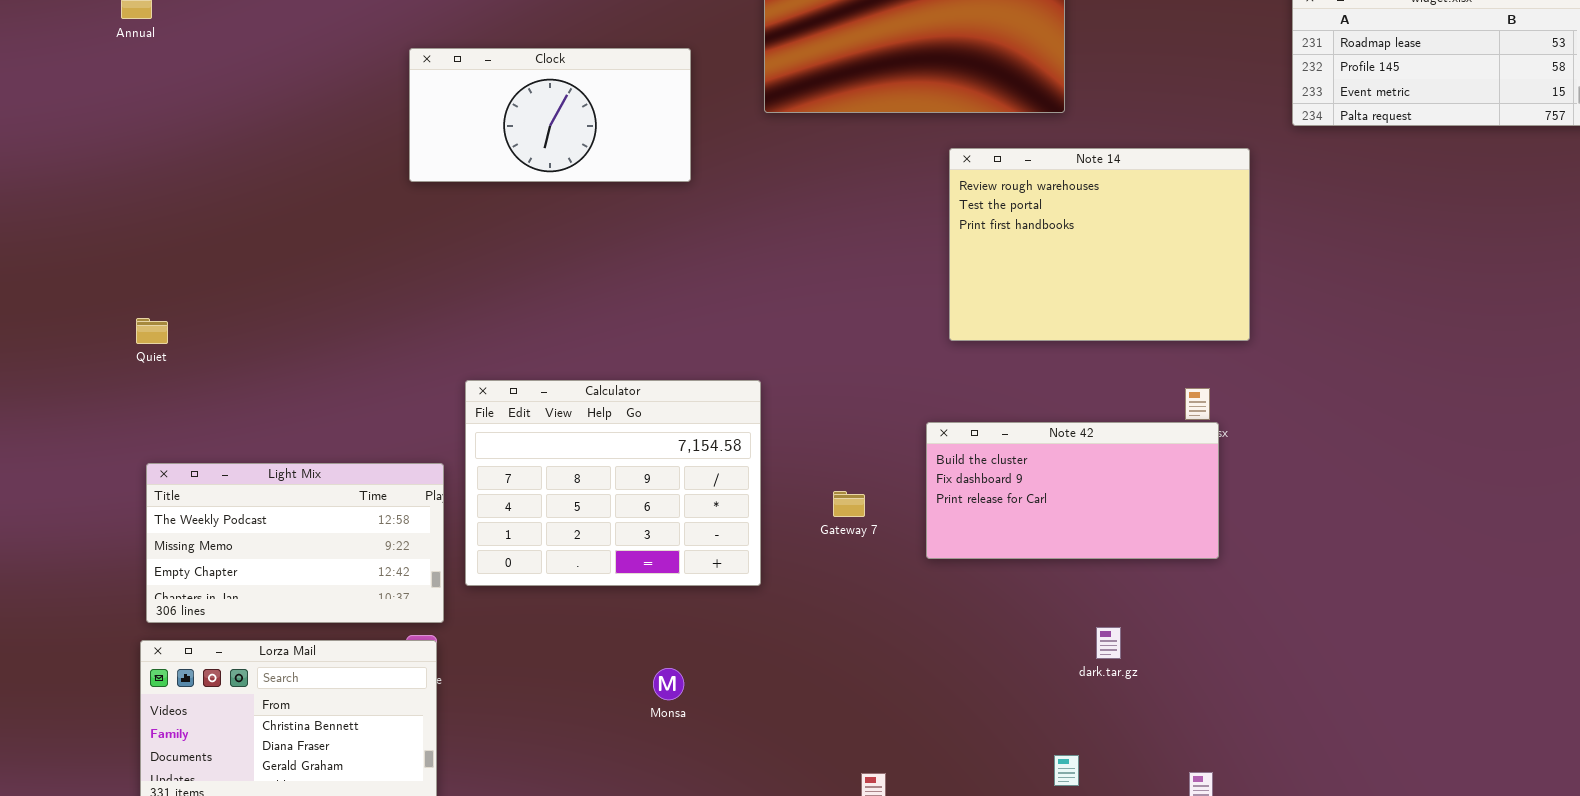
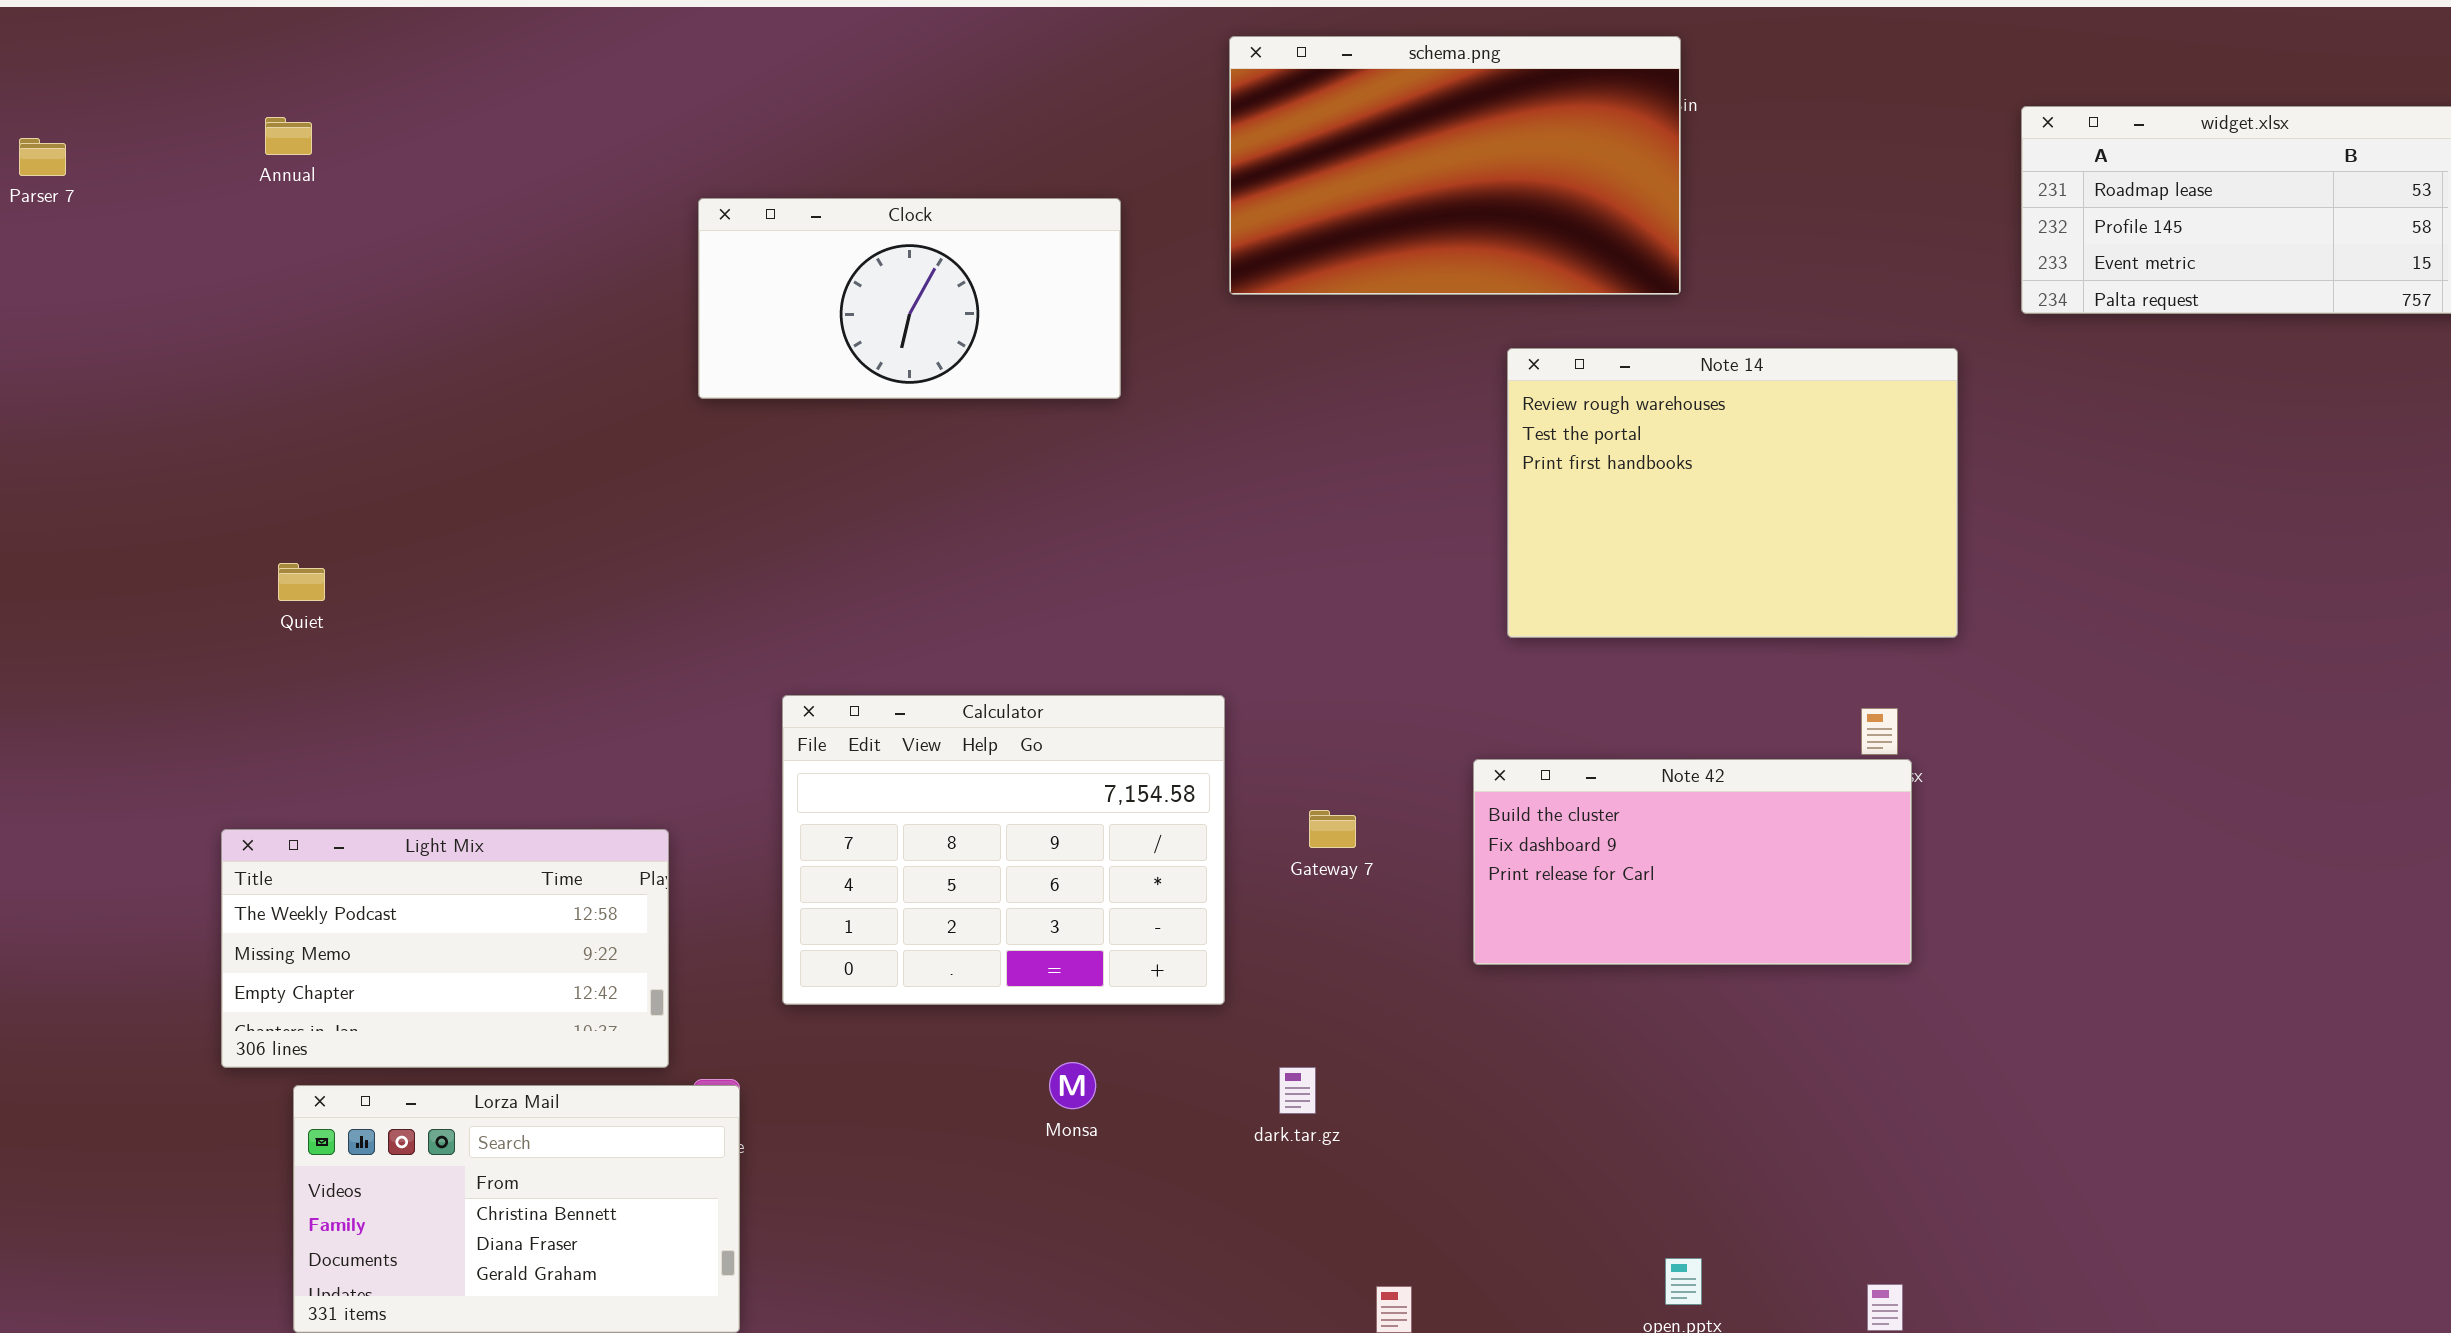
Quiet: [136,318,168,344] -> [278,563,325,601], moved
Light Mix: [146,463,444,623] -> [221,829,669,1068], moved
Gateway 7: [833,491,865,517] -> [1309,810,1356,848], moved
dark.tar.gz: [1096,627,1121,659] -> [1279,1067,1316,1114], moved
Monsa: [653,668,684,700] -> [1049,1062,1096,1109], moved

